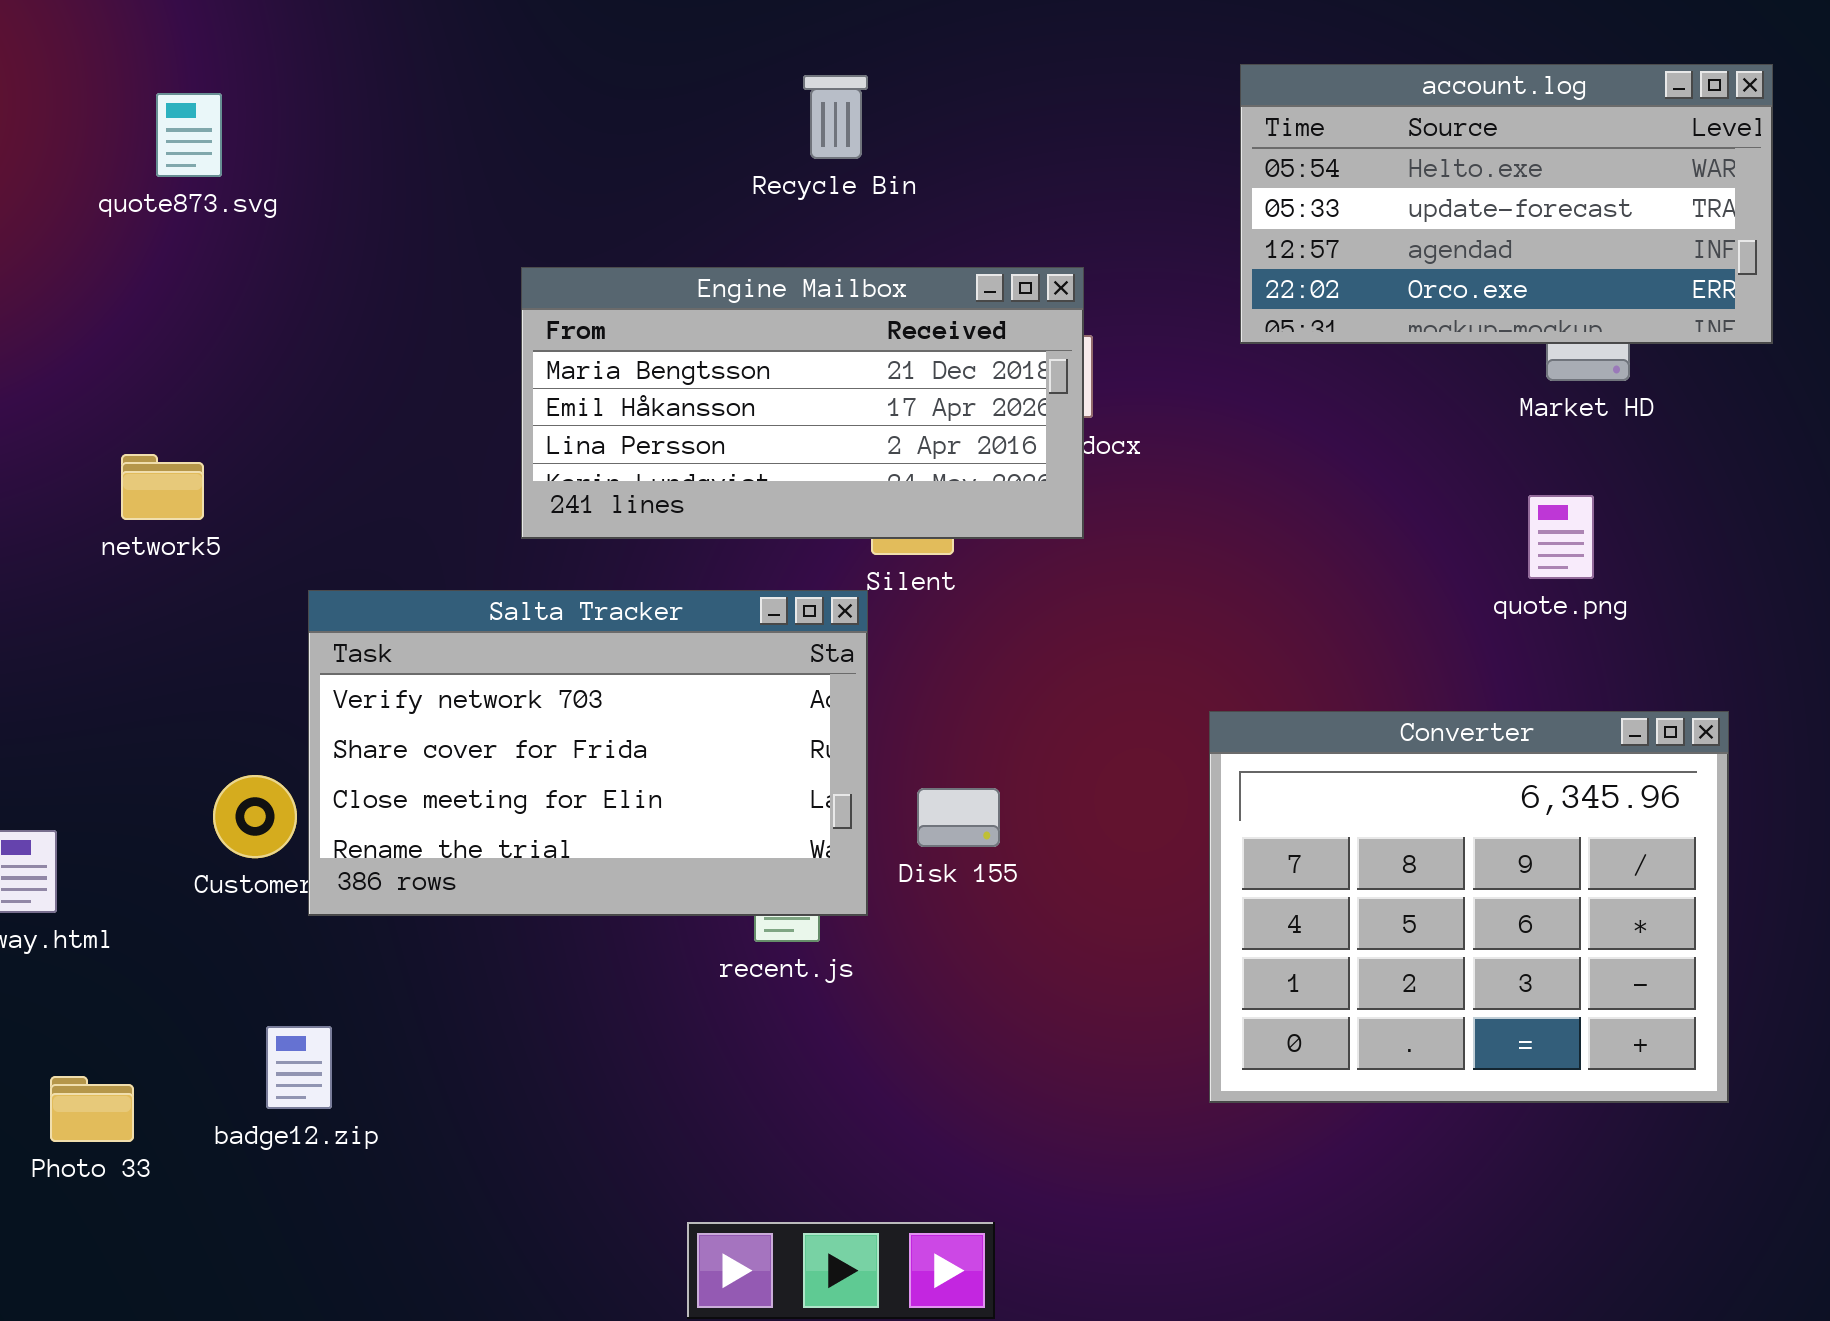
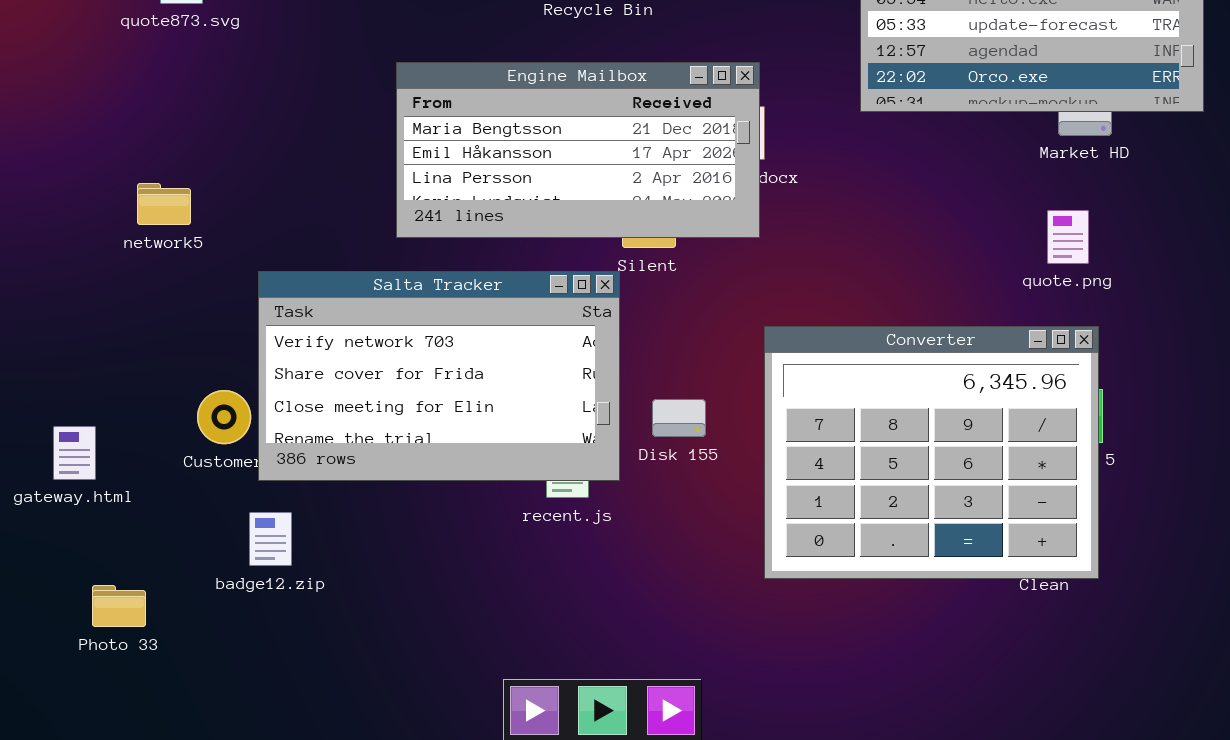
Converter: [1209,711,1729,1103] -> [764,326,1099,579], moved
badge12.zip: [266,1026,332,1109] -> [249,512,292,566], moved

